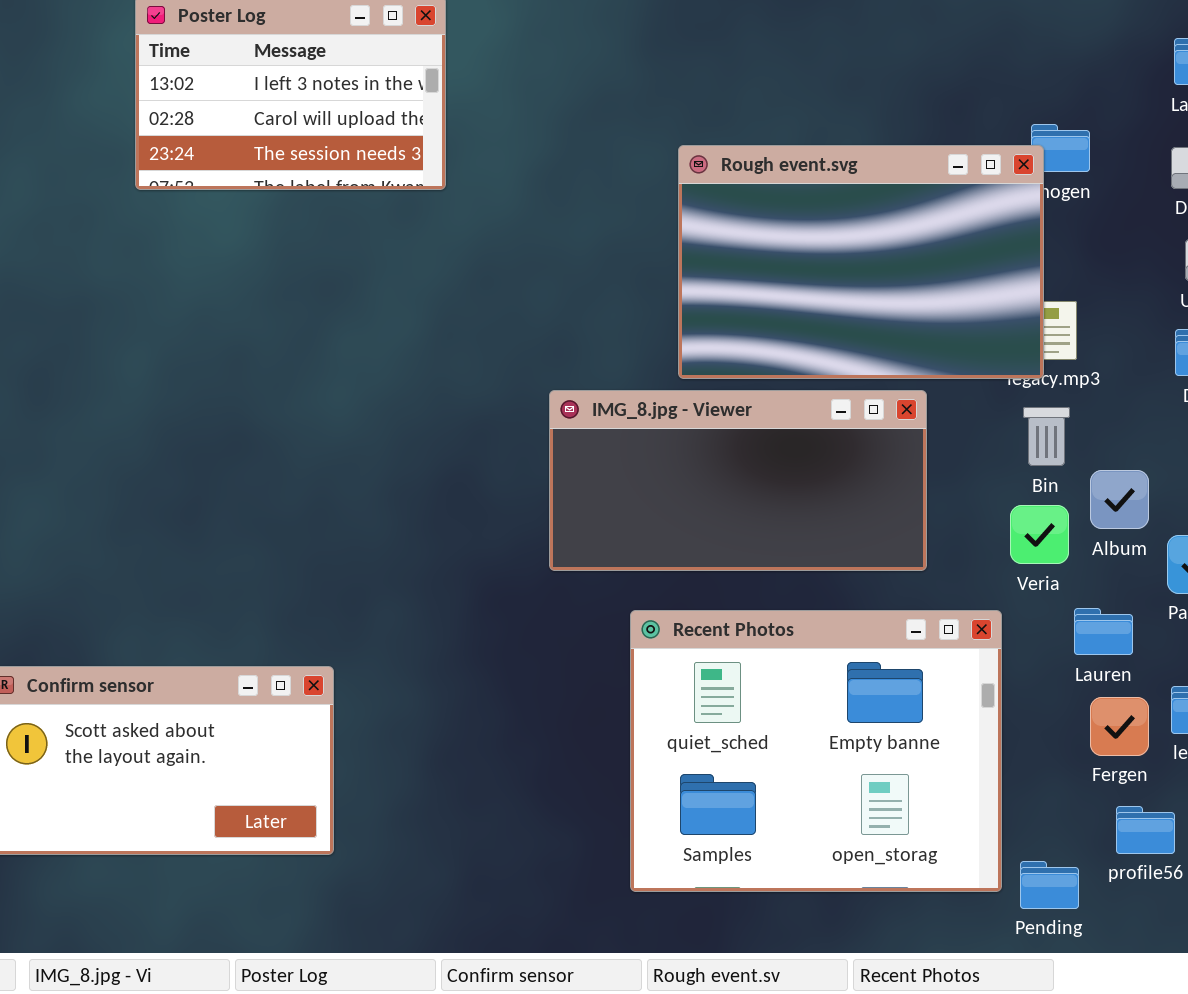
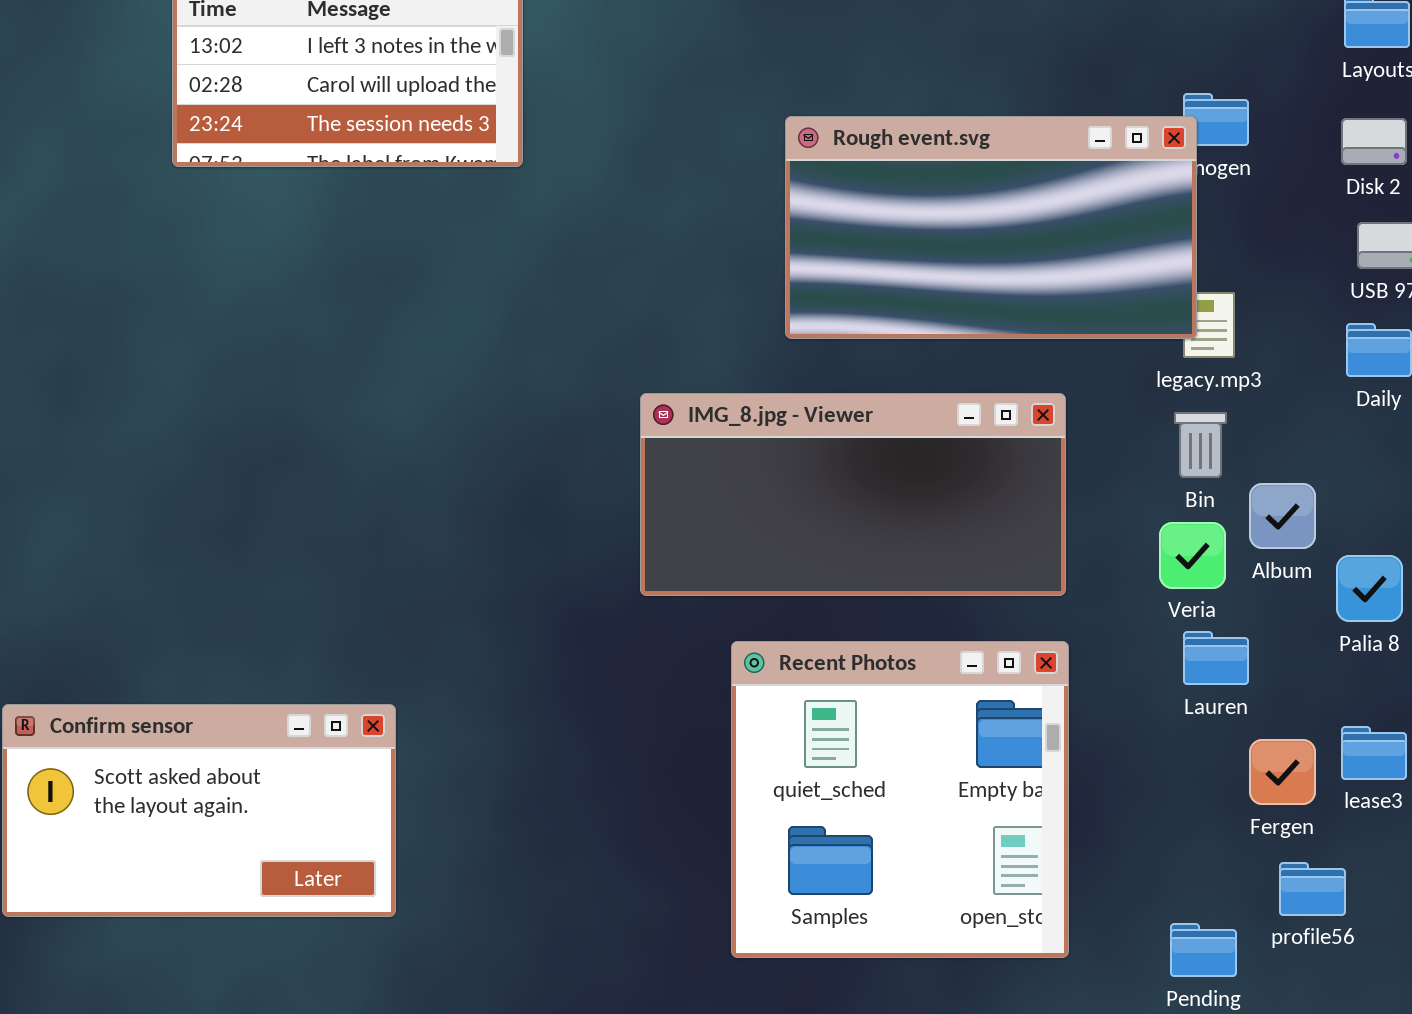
Rough event.svg: [678,145,1044,379] -> [785,116,1197,339], resized
Lauren: [1074,608,1133,655] -> [1183,631,1249,685], moved
Recent Photos: [630,610,1002,892] -> [731,641,1069,958], resized

